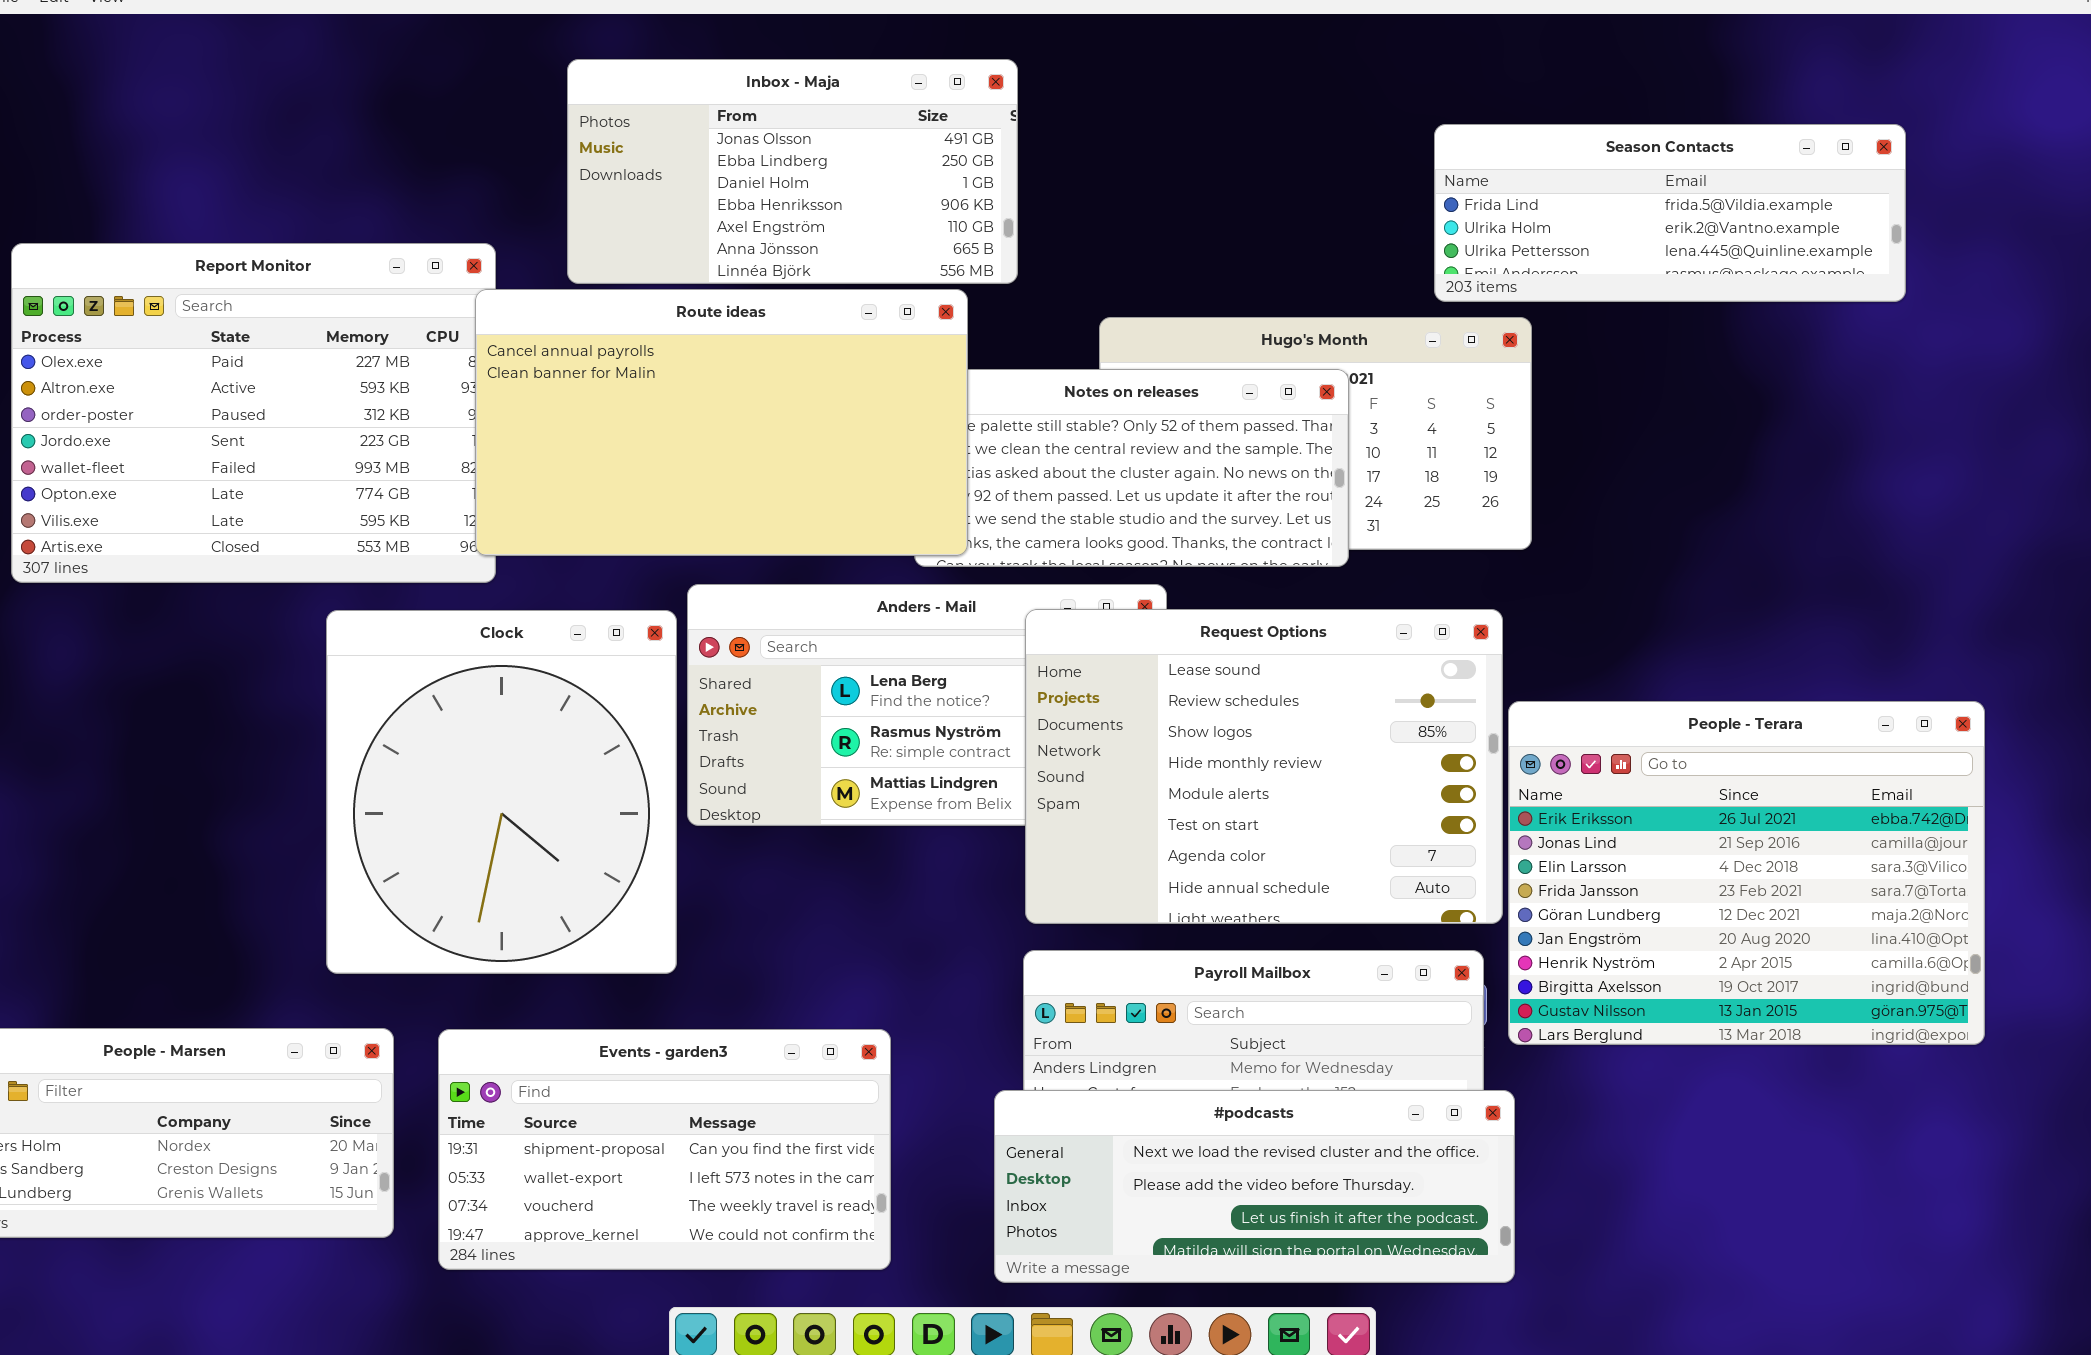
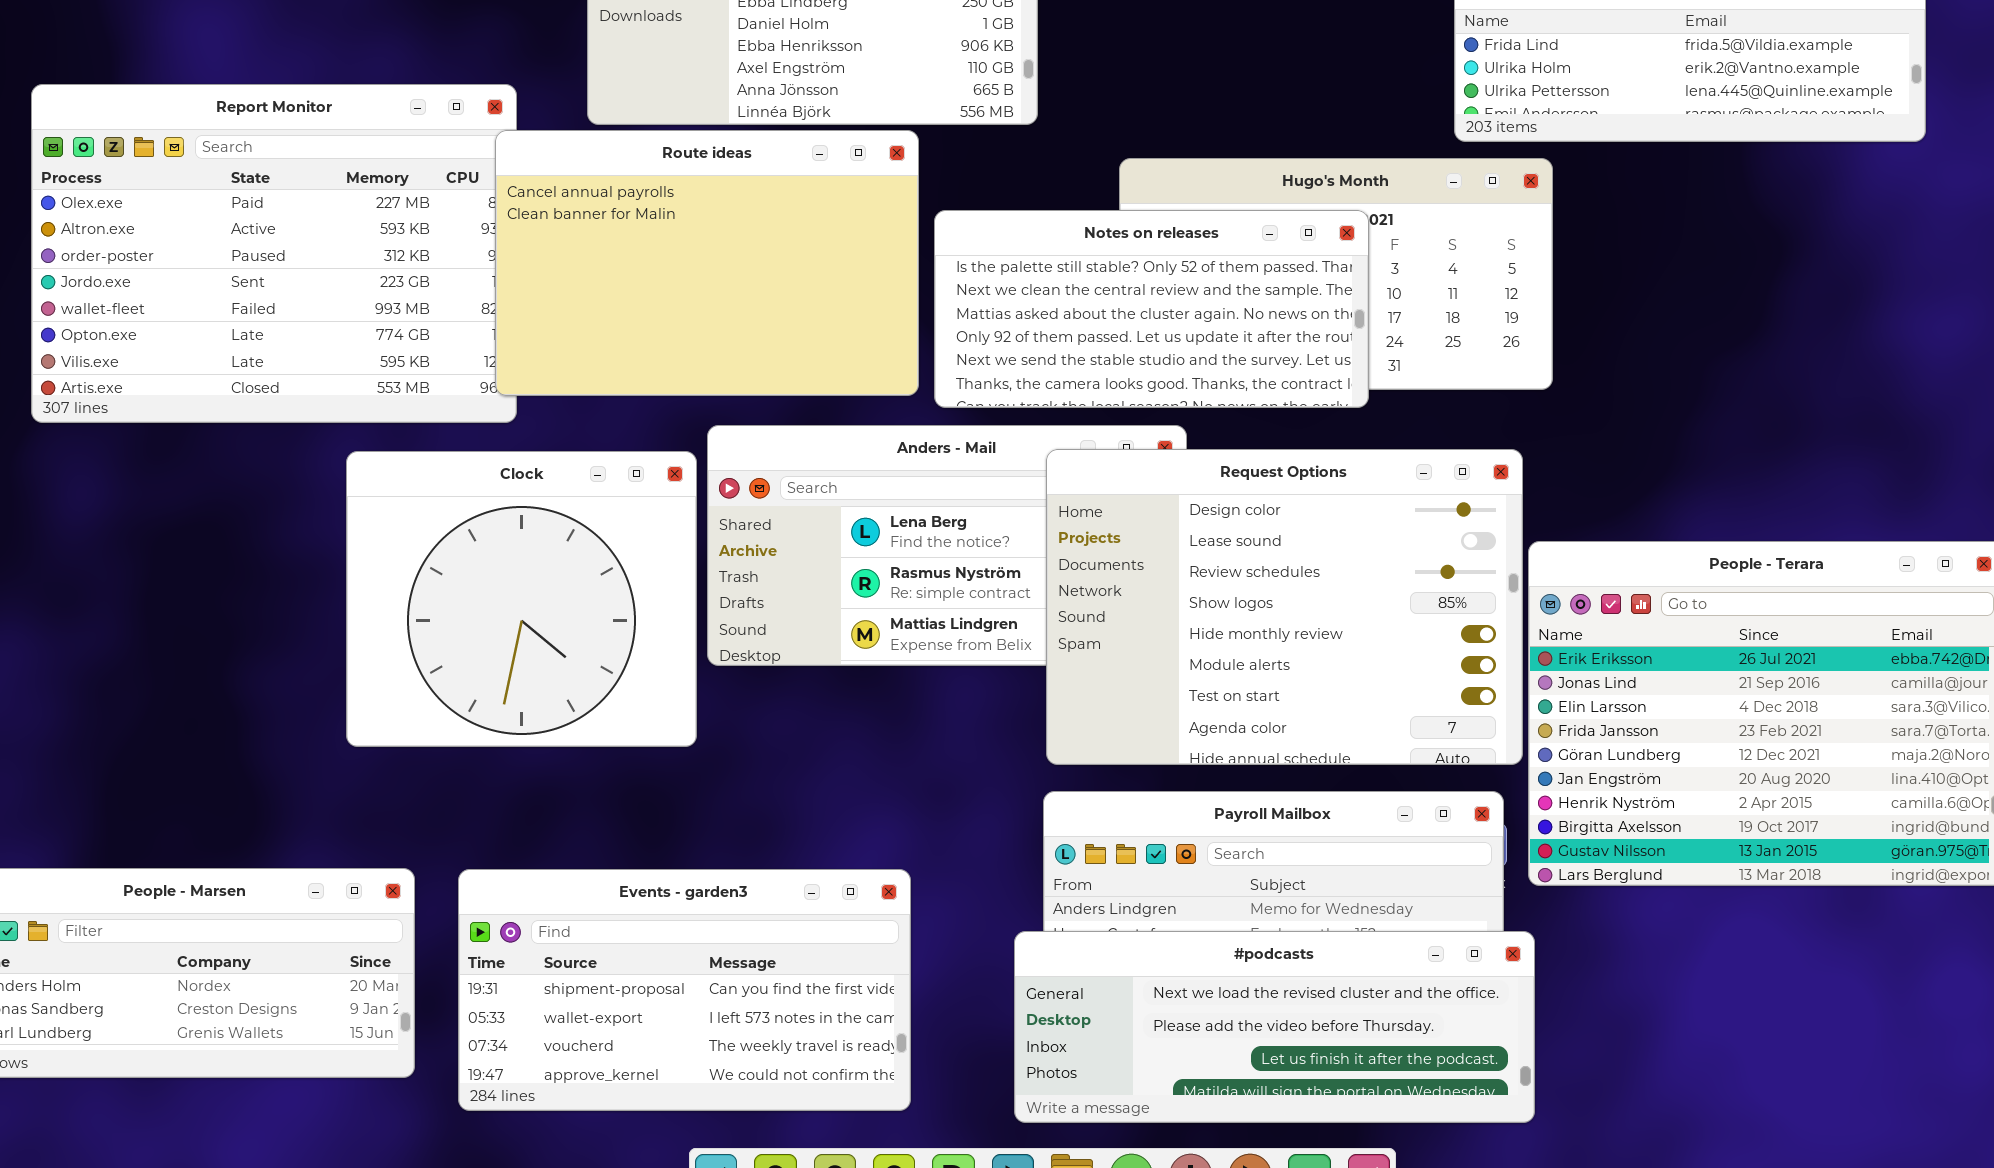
Route ideas: [475,289,968,556] -> [495,130,919,396], resized
Request Options: [1025,609,1503,924] -> [1046,449,1523,765], scrolled up 1 row
Clock: [326,610,677,974] -> [346,451,697,747], resized

